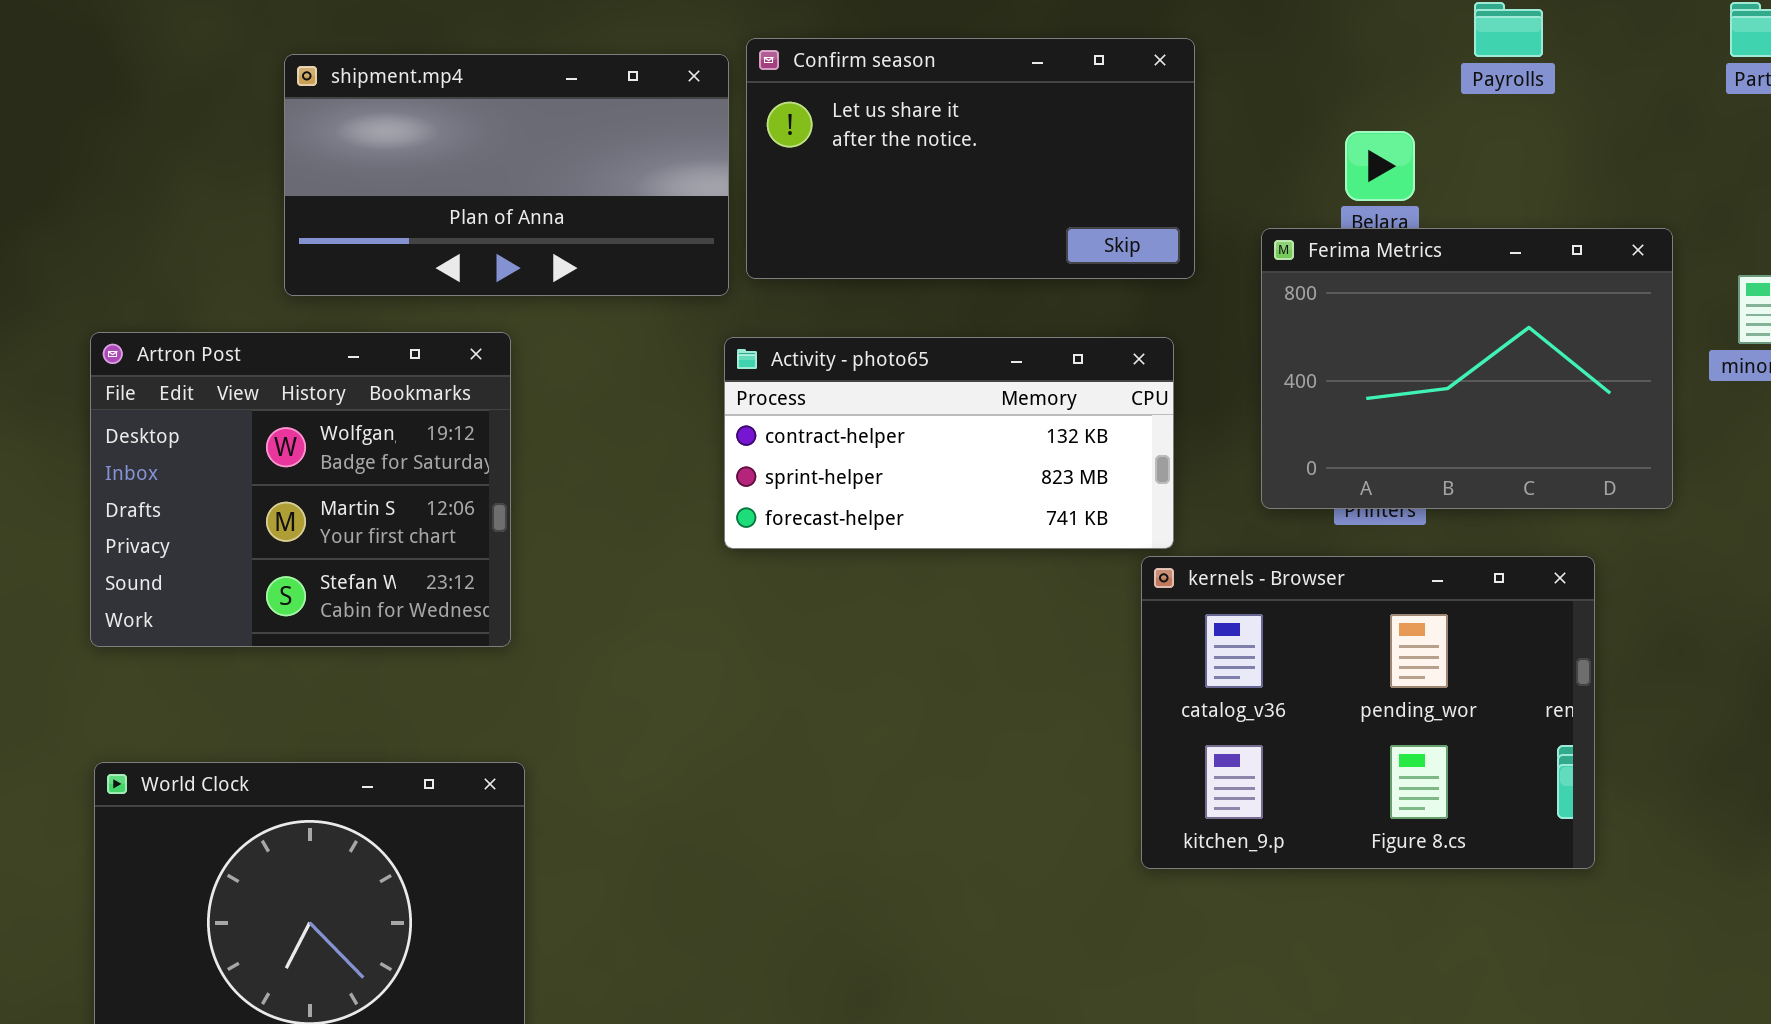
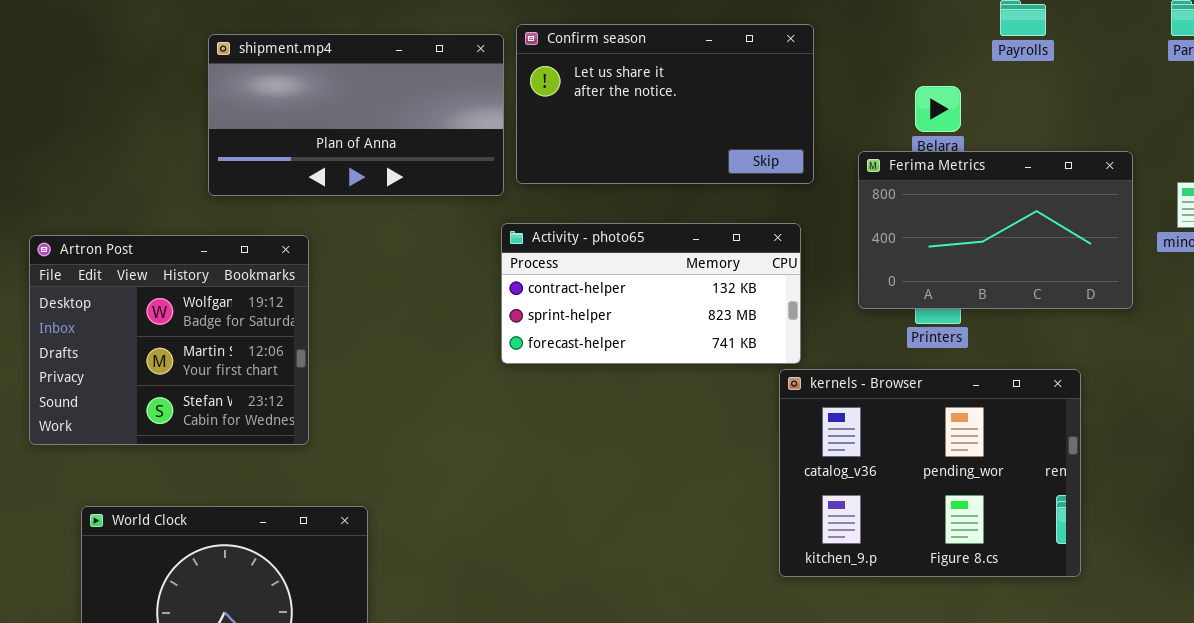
Ferima Metrics: [1261,228,1673,509] -> [858,151,1133,309], resized
Artron Post: [90,332,511,647] -> [29,235,309,445], moved

